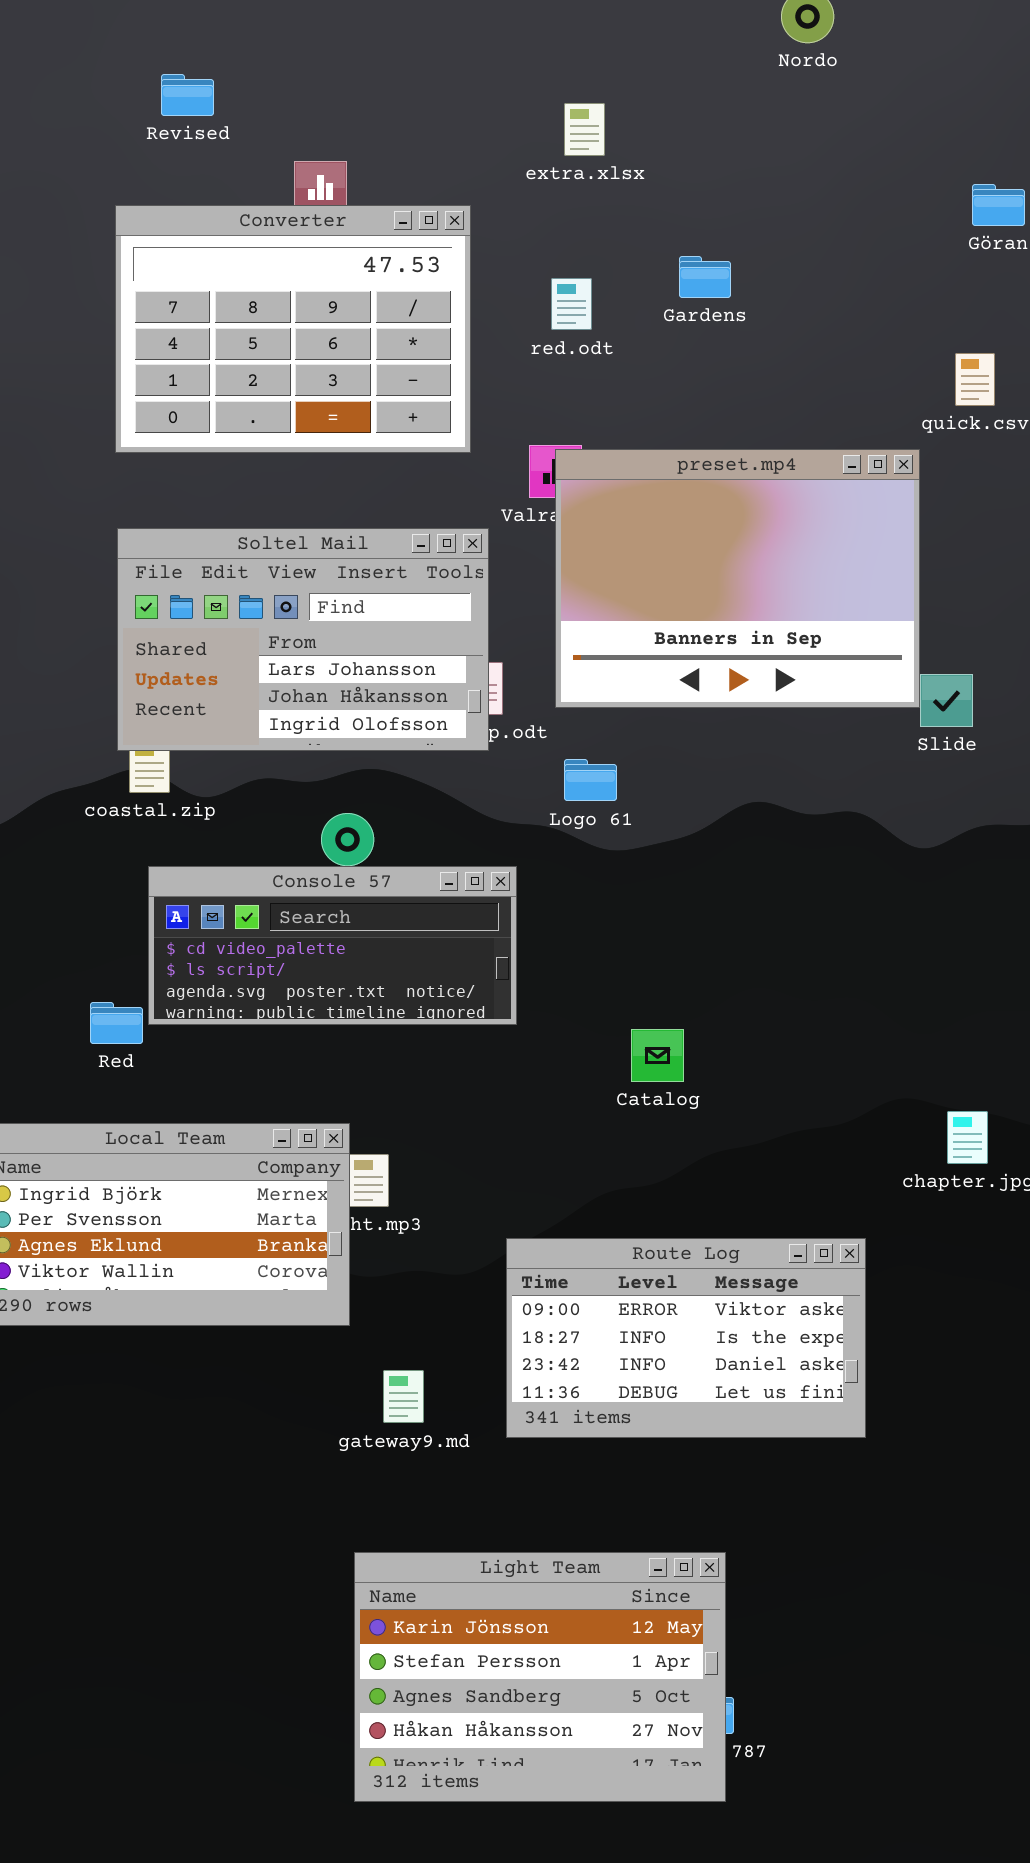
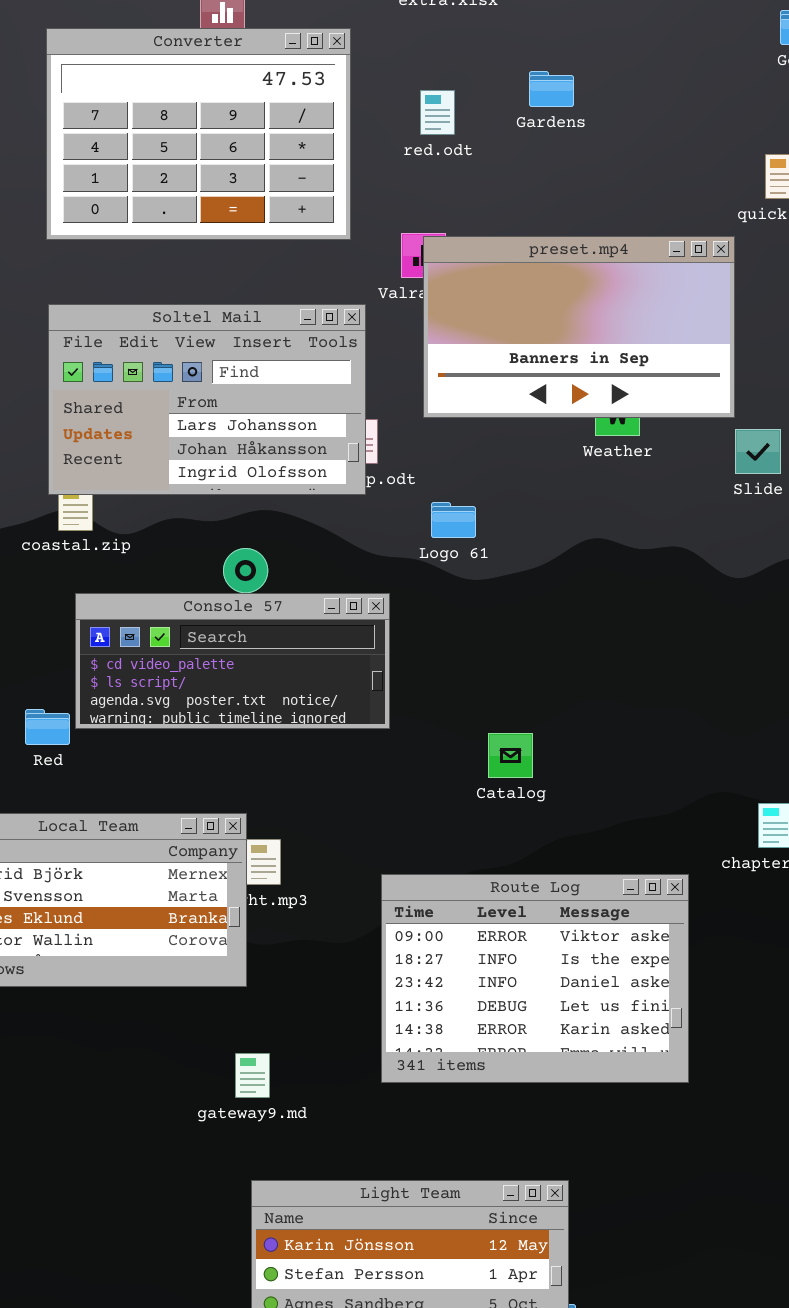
preset.mp4: [555,449,920,708] -> [423,236,735,418], resized
Route Log: [506,1238,866,1438] -> [381,874,689,1083], resized
gateway9.md: [383,1370,424,1423] -> [235,1053,270,1098], moved

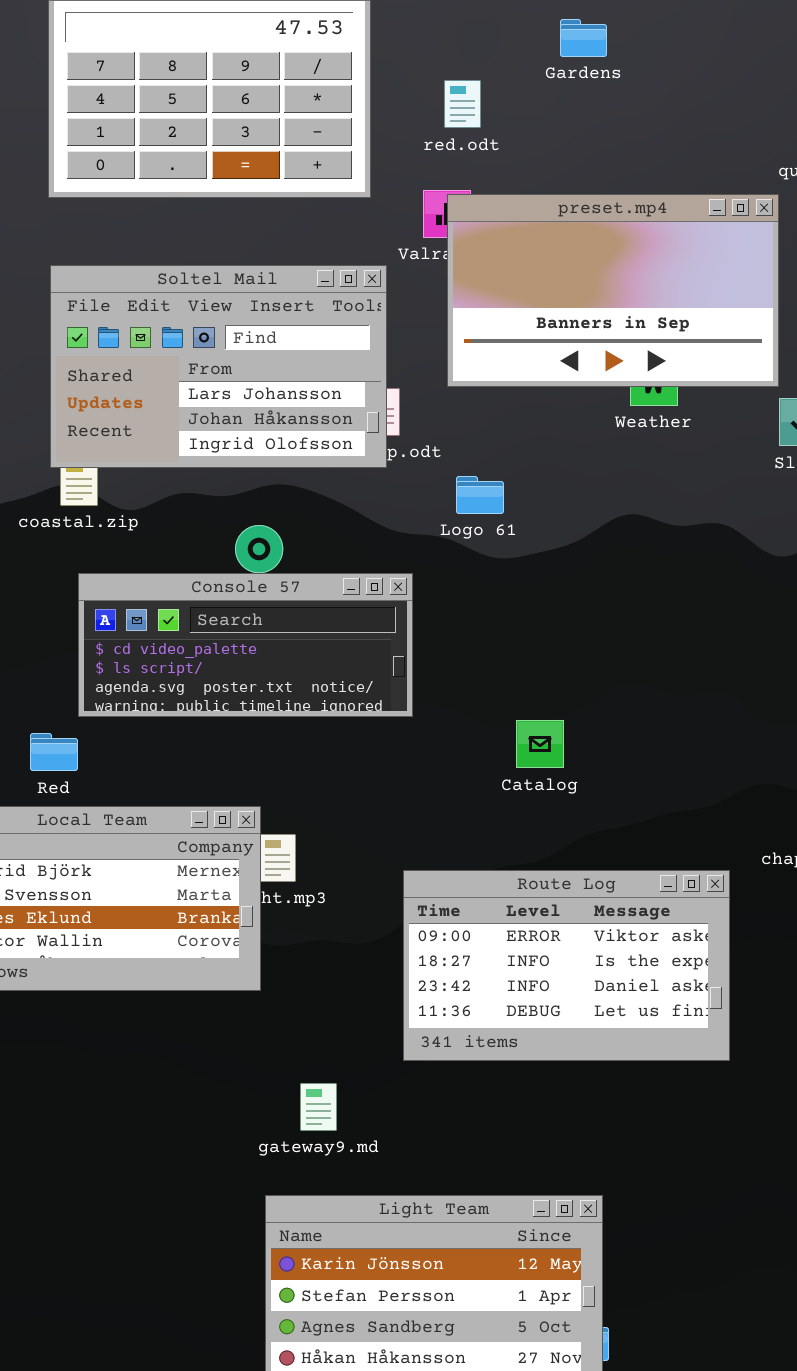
red.odt: [420,90,455,135] -> [444,80,481,128], moved
Red: [25,709,70,745] -> [30,733,78,771], moved
Route Log: [381,874,689,1083] -> [403,870,730,1061], resized
gateway9.md: [235,1053,270,1098] -> [300,1083,337,1131], moved

